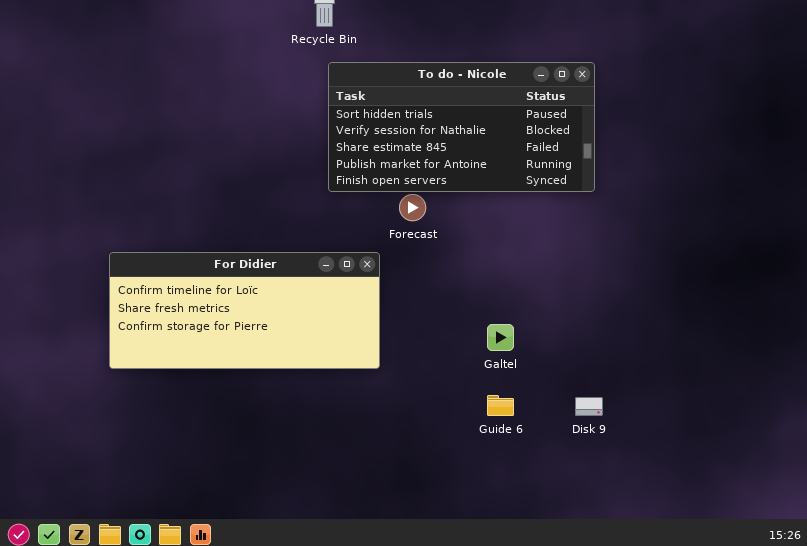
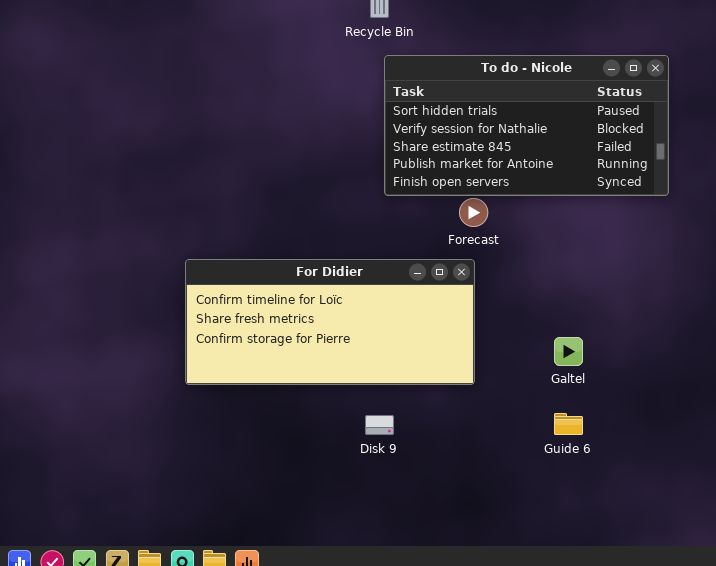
For Didier: [109,252,380,369] -> [185,259,475,385], moved
Disk 9: [575,397,603,416] -> [365,415,394,435], moved

